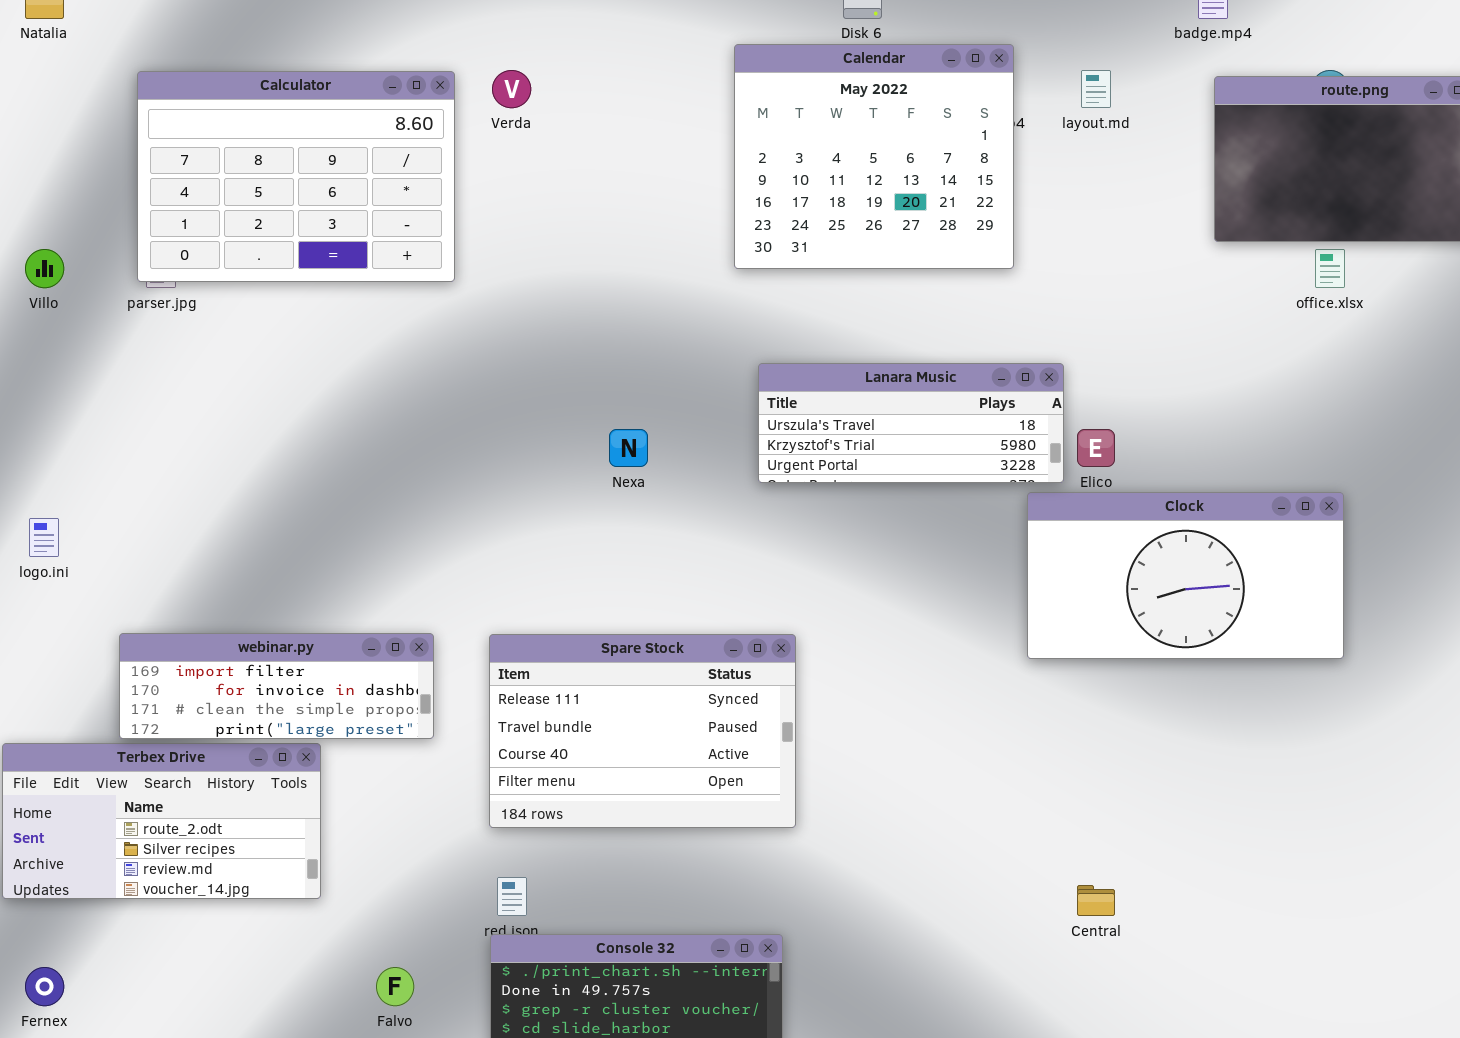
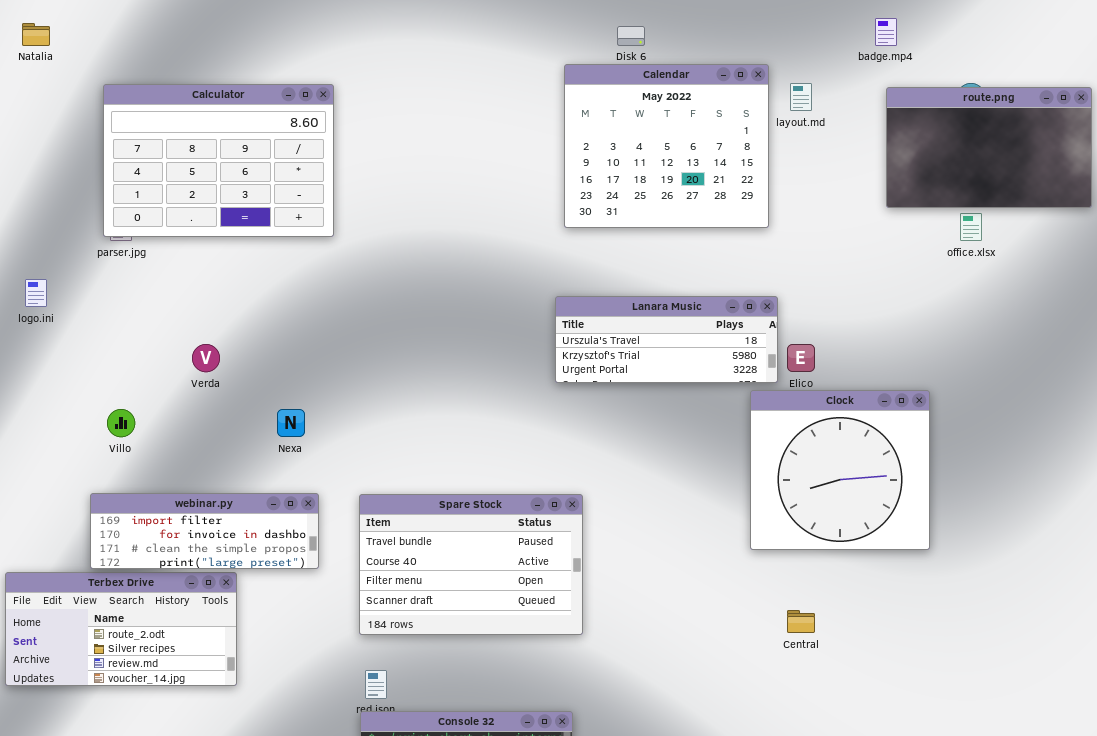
Calendar: [734,44,1014,269] -> [564,64,769,228], moved
Verda: [492,70,531,108] -> [192,344,220,372], moved
Villo: [25,249,64,288] -> [107,409,135,437], moved
Nexa: [609,429,648,467] -> [277,409,305,437], moved
Clock: [1027,492,1344,659] -> [750,390,930,550], resized
logo.ini: [29,518,59,557] -> [25,279,47,307], moved
Spare Stock: [489,634,796,828] -> [359,494,583,635], scrolled down 1 row
Central: [1077,885,1115,916] -> [787,610,815,633], moved

